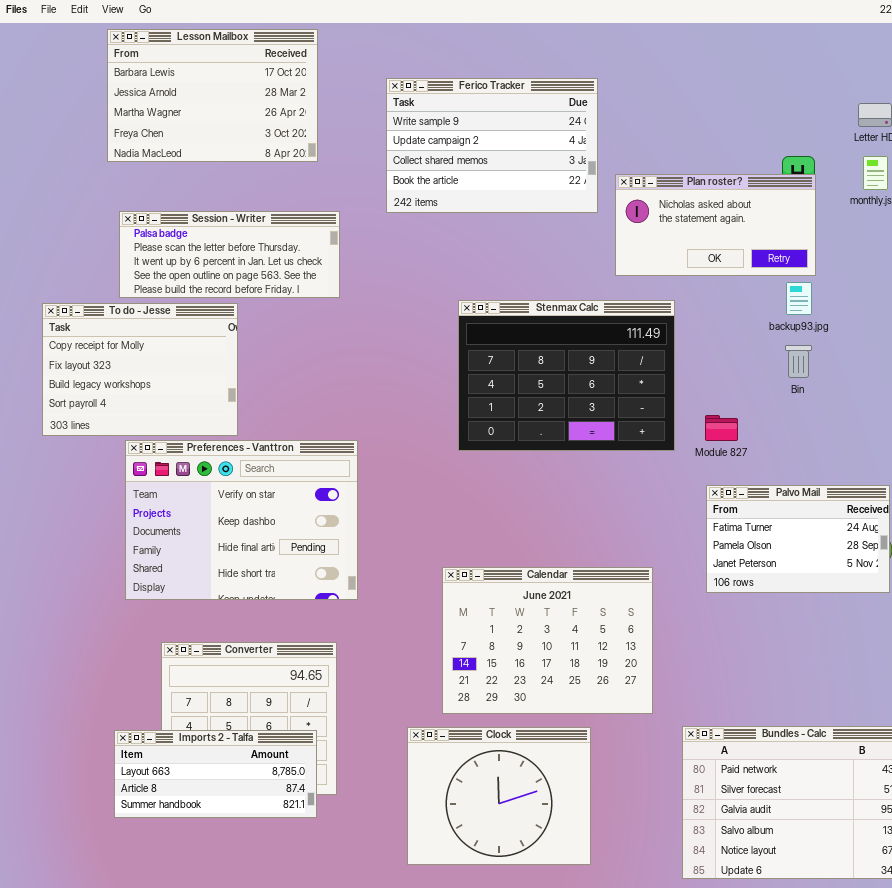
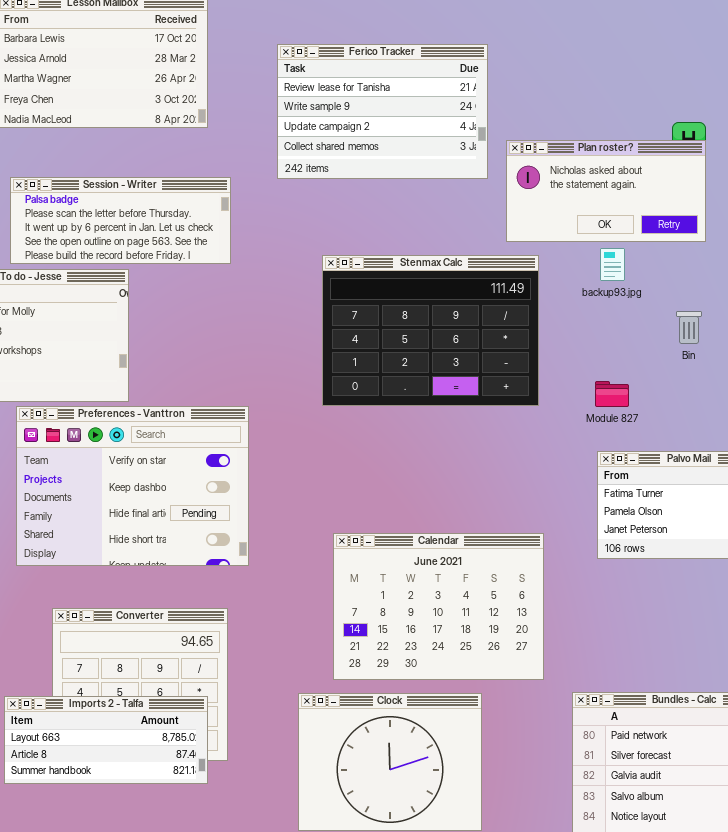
Ferico Tracker: [386,78,598,213] -> [277,44,488,179], scrolled up 1 row
backup93.jpg: [786,282,812,315] -> [600,248,625,281], moved
Stenmax Calc: [458,300,675,451] -> [322,255,539,406], moved

